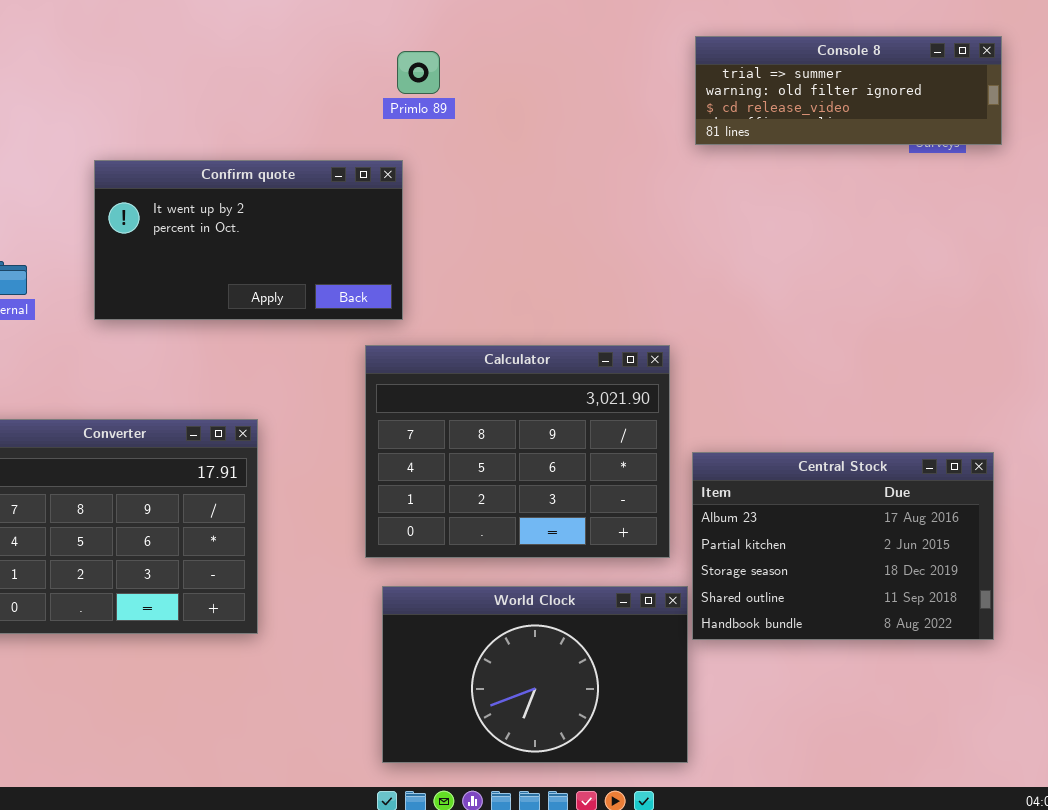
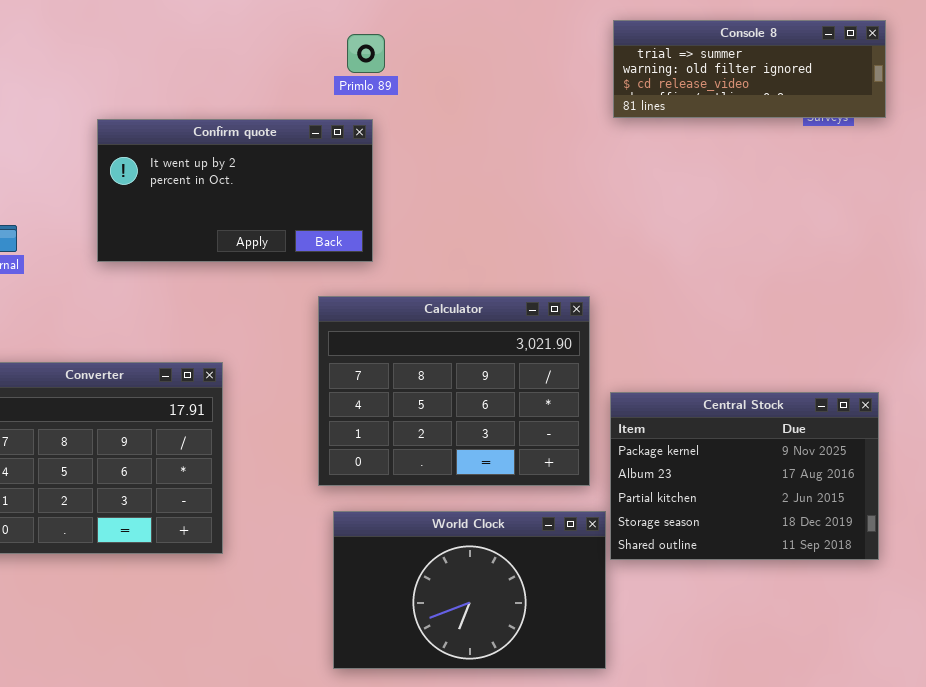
Confirm quote: [94,160,403,320] -> [97,119,373,262], moved
Central Stock: [692,452,994,640] -> [610,392,879,560], scrolled up 1 row

